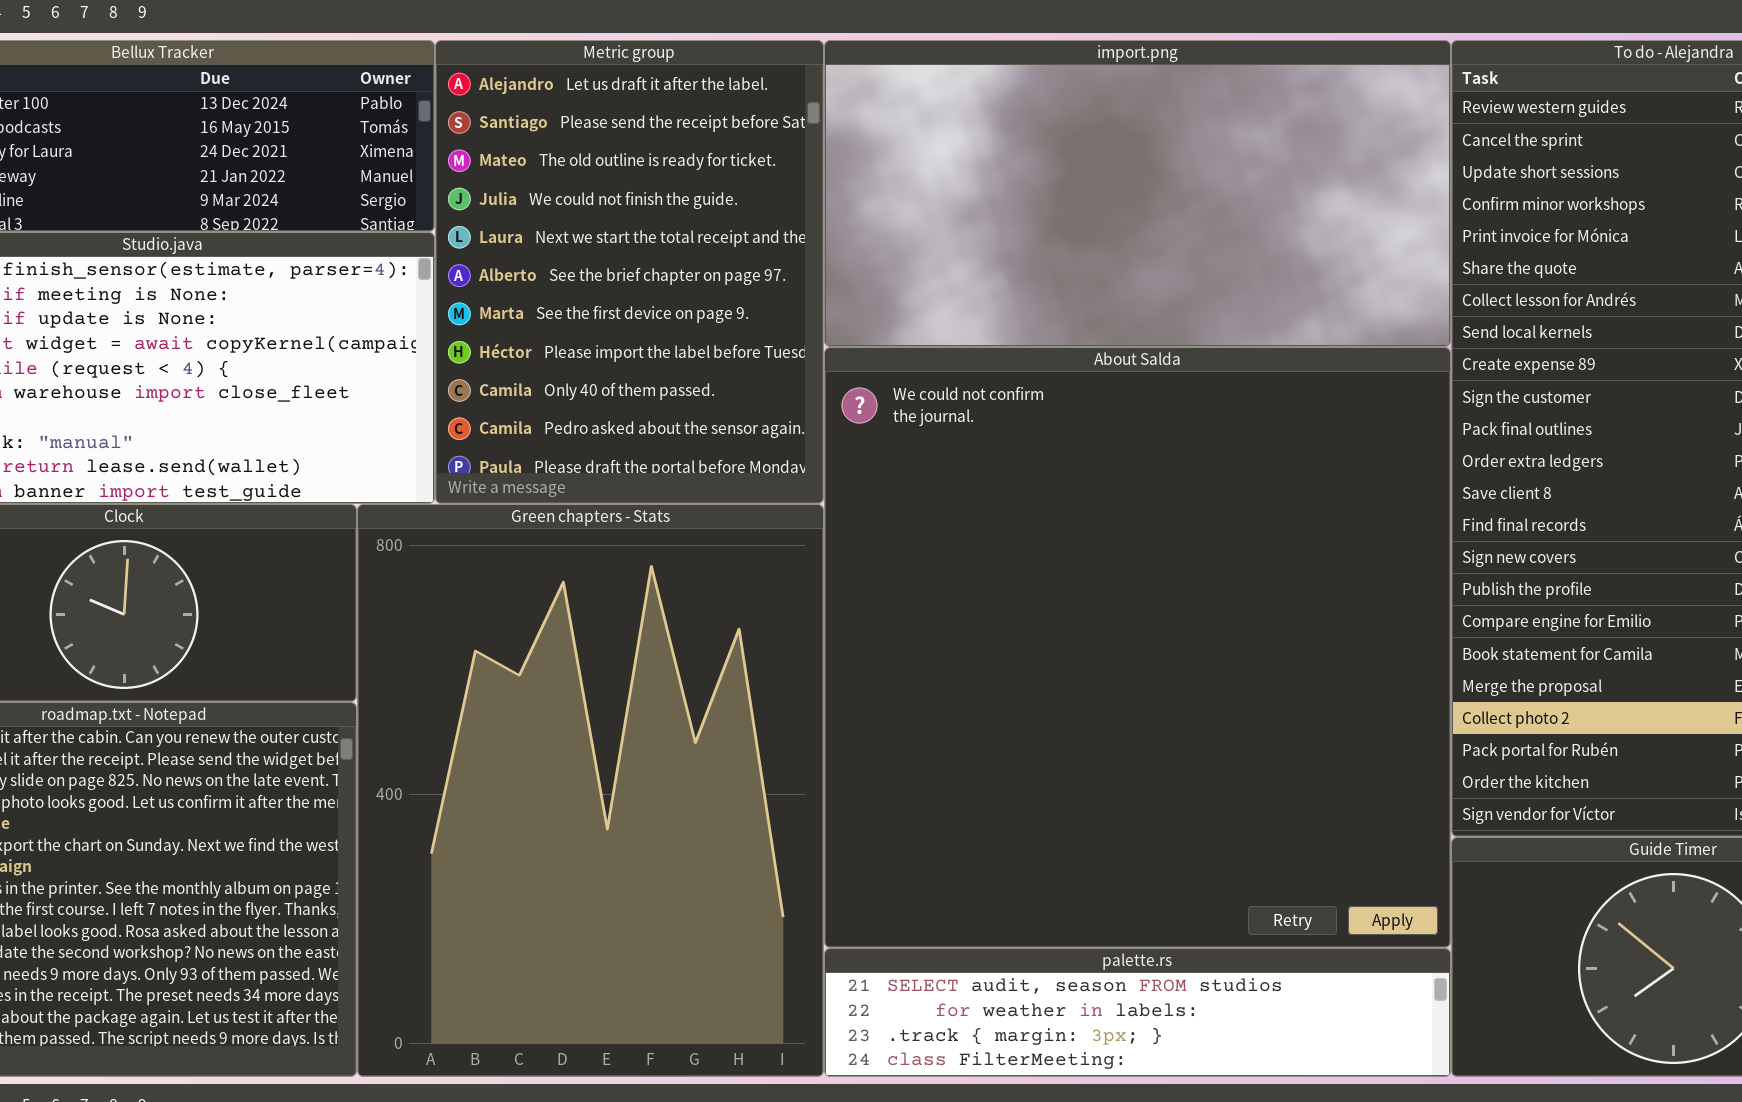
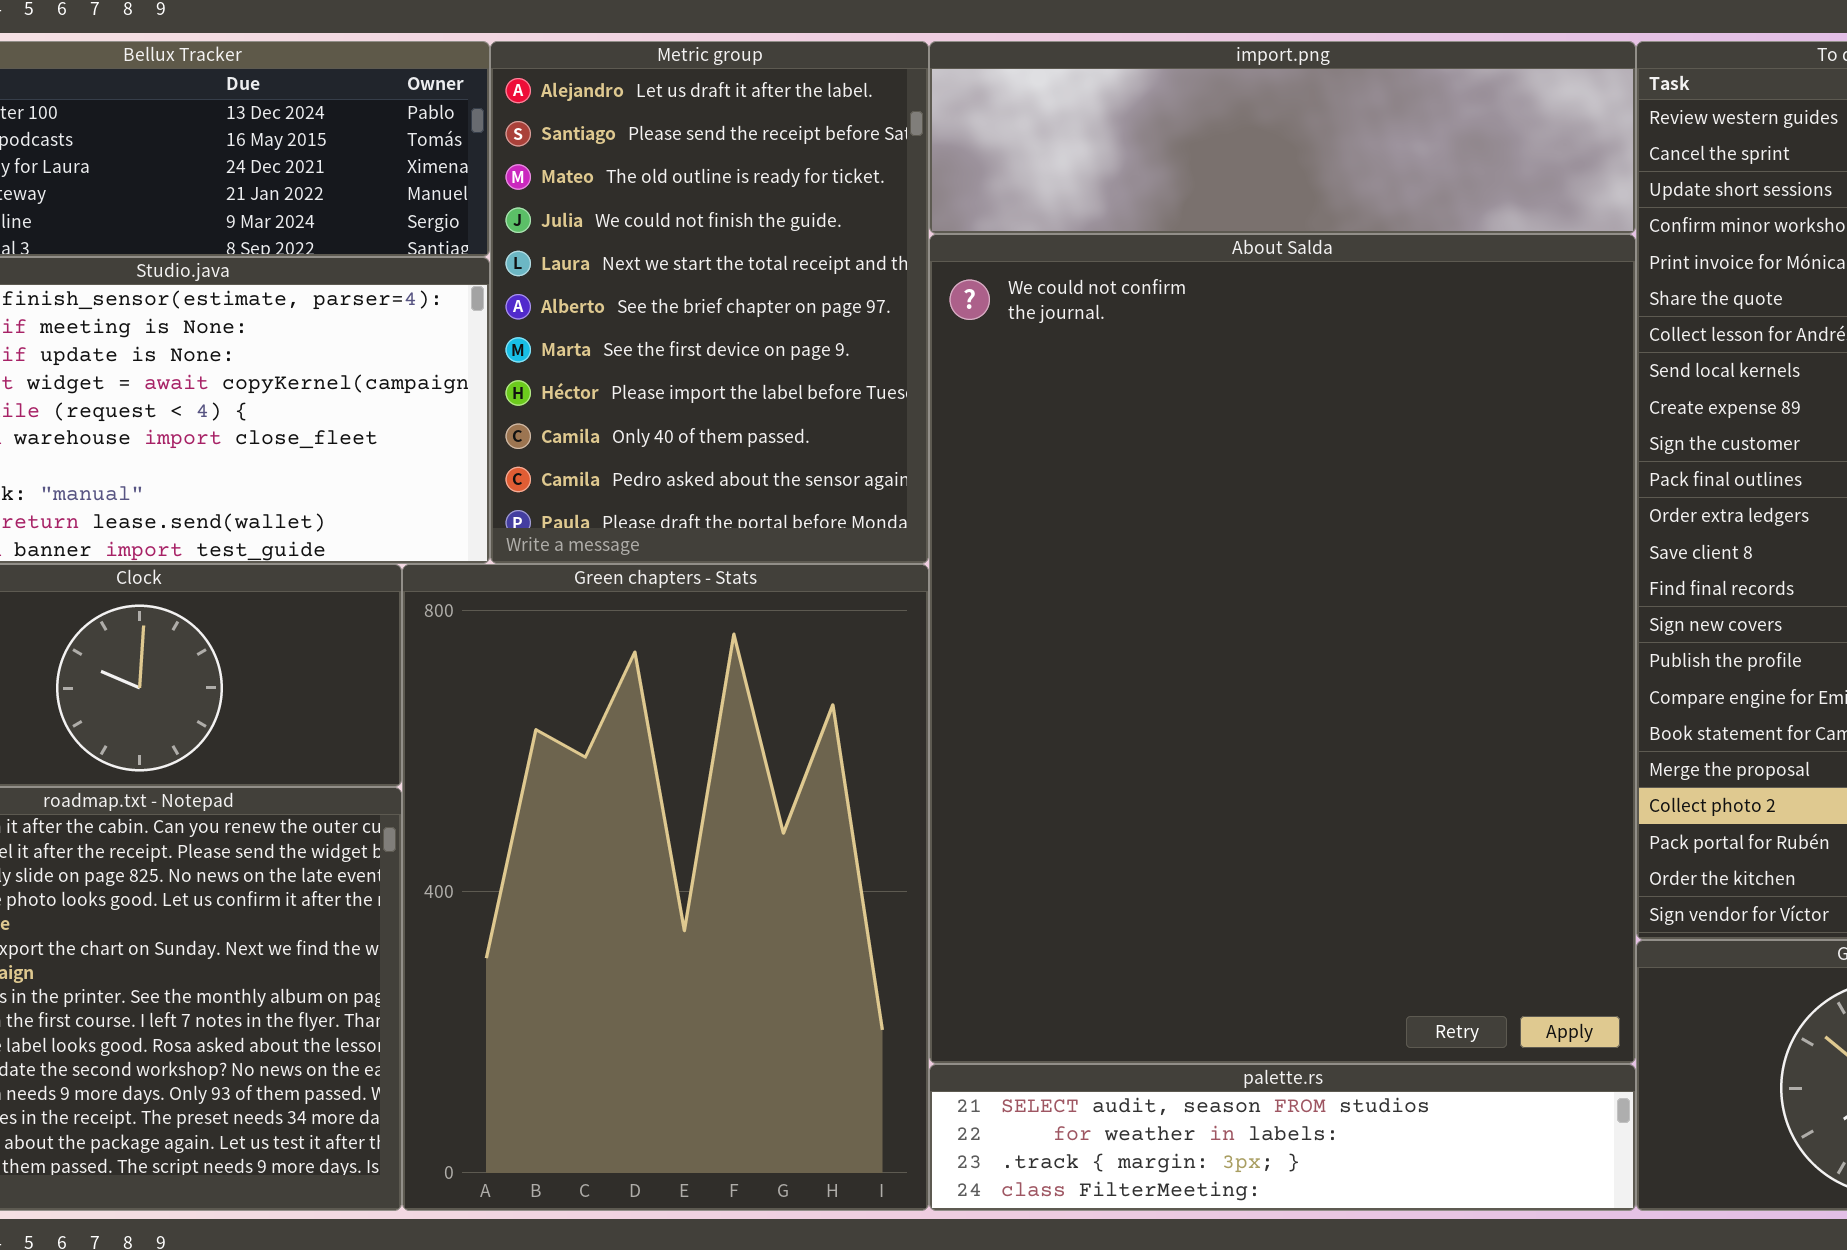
import.png: [824,40,1451,347] -> [929,41,1636,234], resized
About Salda: [824,347,1451,948] -> [929,234,1636,1064], resized

